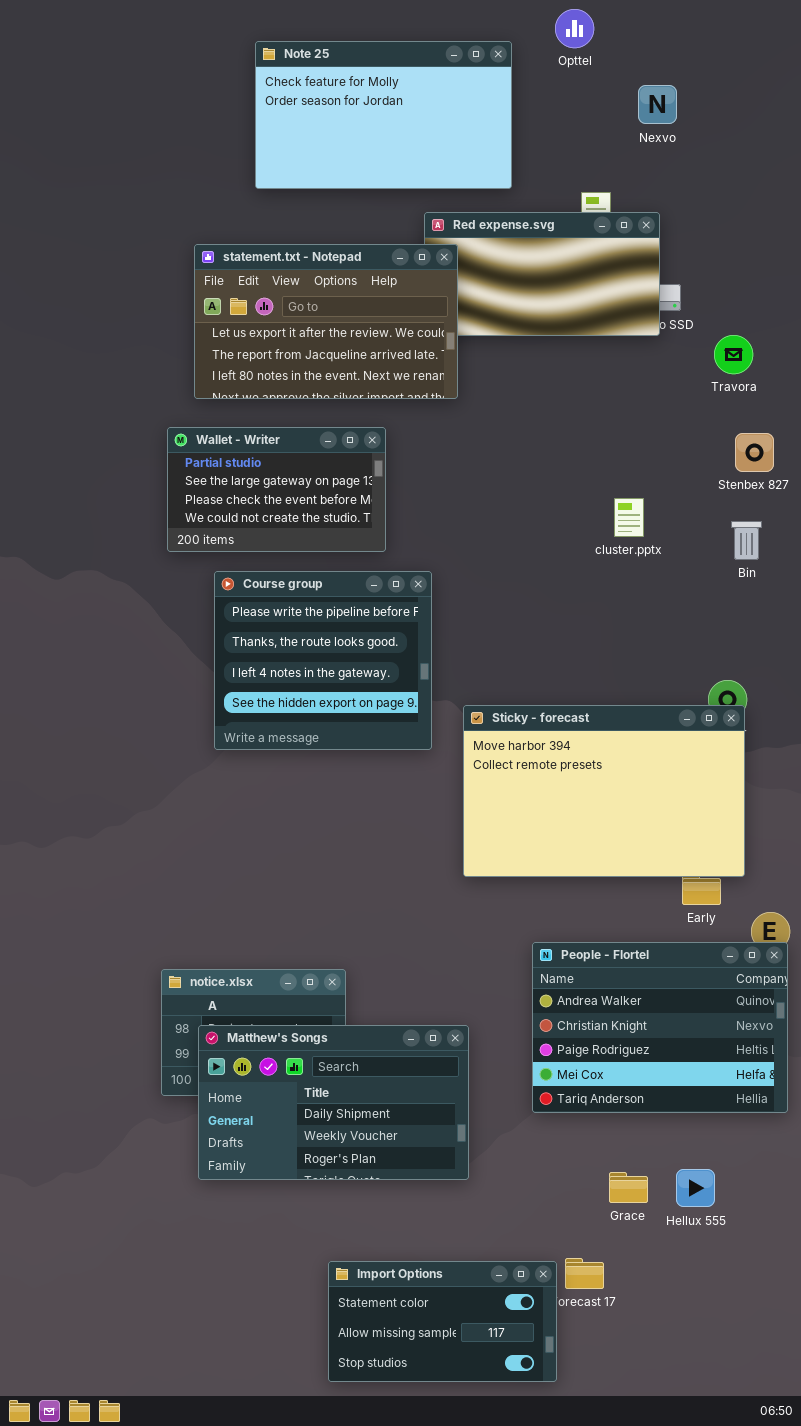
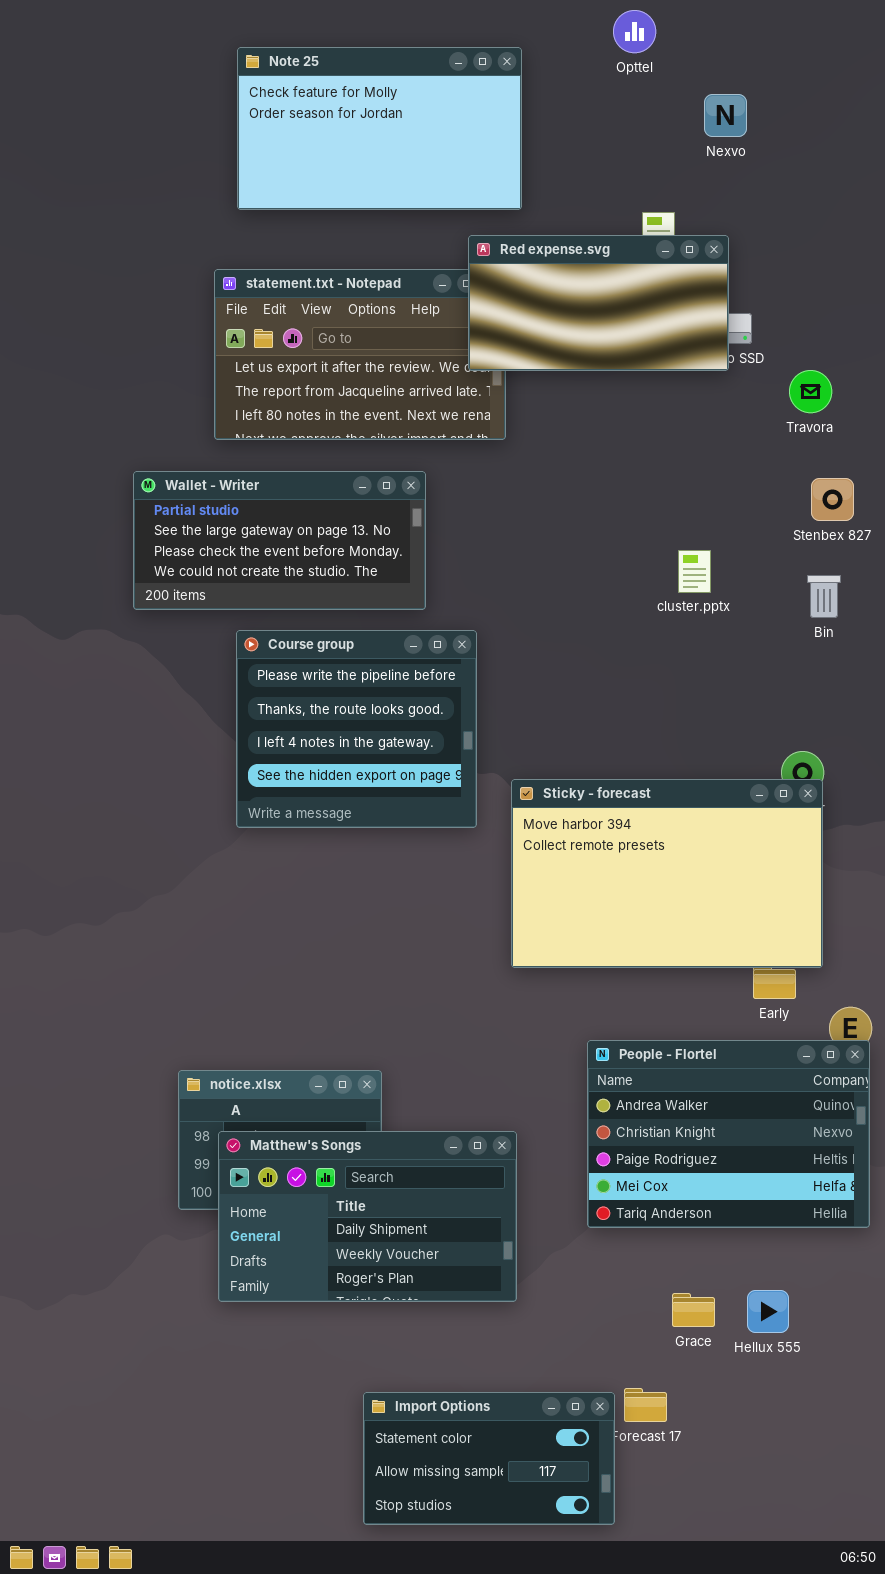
Note 25: [255,41,512,189] -> [237,47,522,210], moved
Red expense.svg: [424,212,660,336] -> [468,235,729,371], raised
Wallet - Writer: [167,427,386,552] -> [133,471,426,610], resized

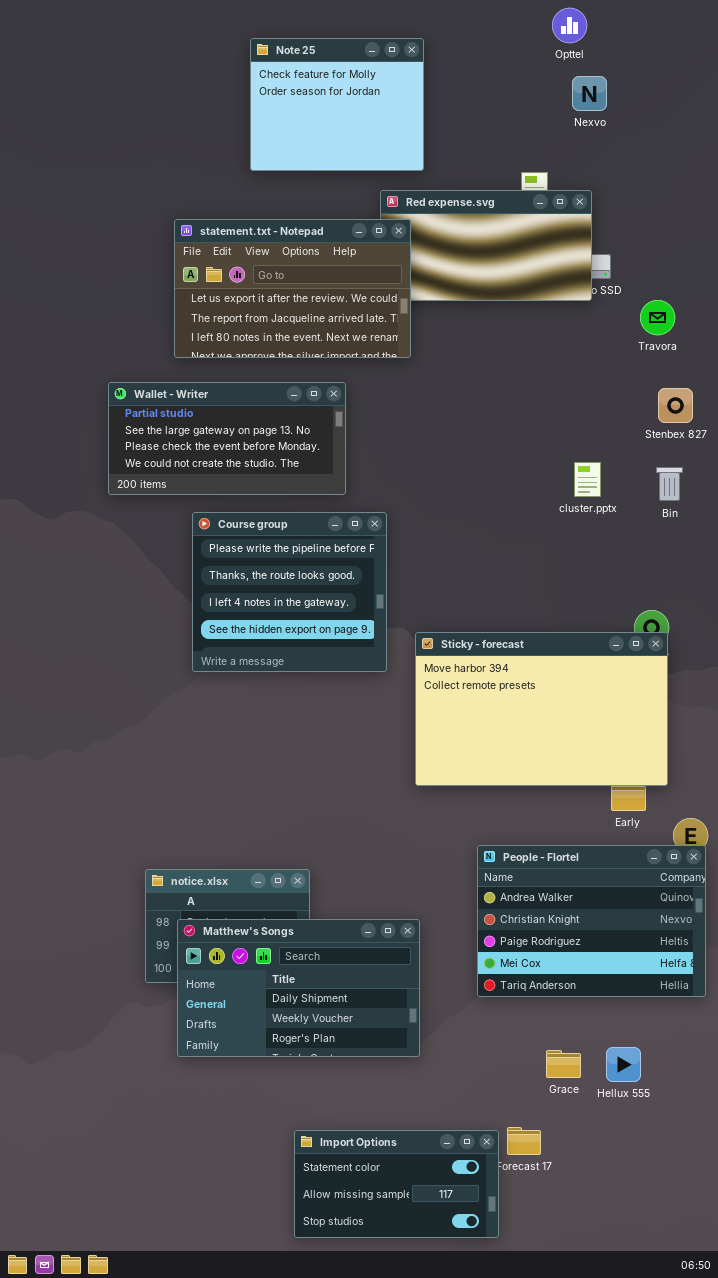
Opttel: [613,10,656,53] -> [552,8,587,43], moved
Note 25: [237,47,522,210] -> [250,38,424,171], resized
statement.txt - Notepad: [214,269,506,440] -> [174,219,411,358], raised
cluster.pptx: [678,550,711,593] -> [574,462,601,497], moved

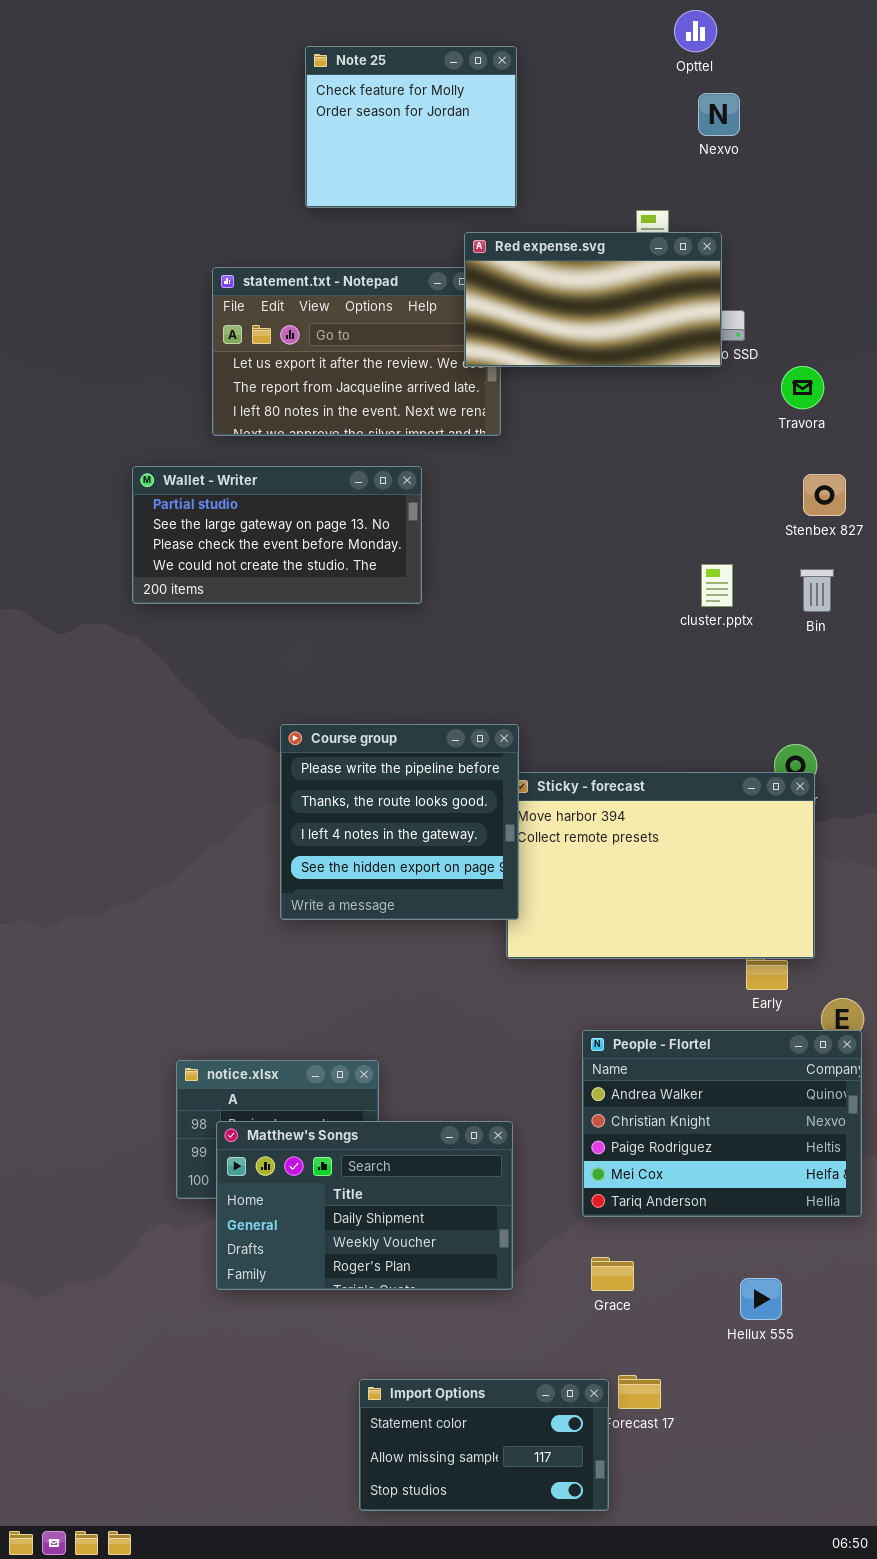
Red expense.svg: [380,190,592,301] -> [464,232,722,367], raised
Course group: [192,512,387,672] -> [280,724,519,920], moved
Grace: [546,1050,581,1078] -> [591,1257,634,1291], moved

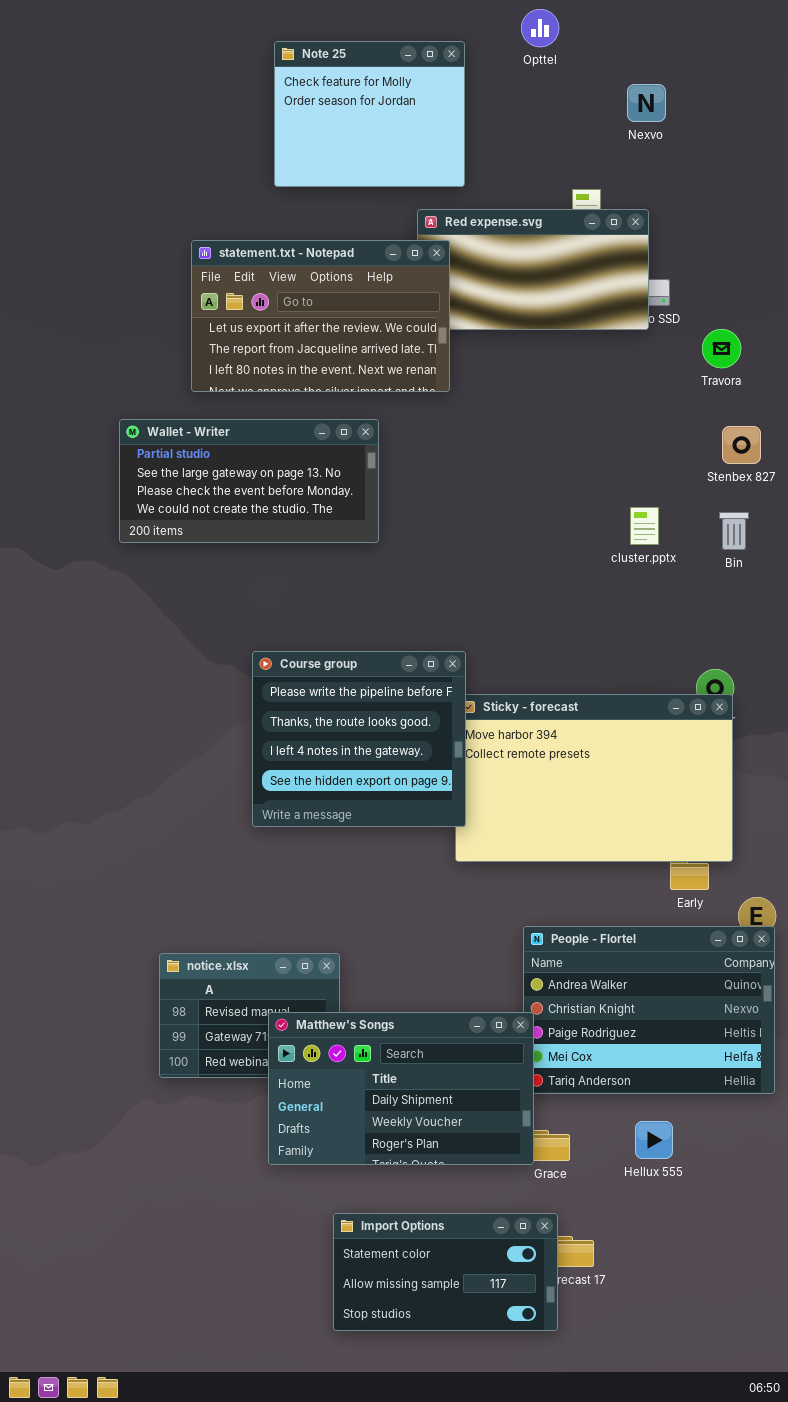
Opttel: [674,10,717,52] -> [521,9,559,47], moved
statement.txt - Notepad: [212,267,501,436] -> [191,240,450,392], raised
Matthew's Songs: [216,1121,513,1290] -> [268,1012,534,1165], moved
Hellux 555: [740,1278,782,1320] -> [635,1121,673,1159], moved
Import Options: [359,1379,609,1511] -> [333,1213,558,1331], moved

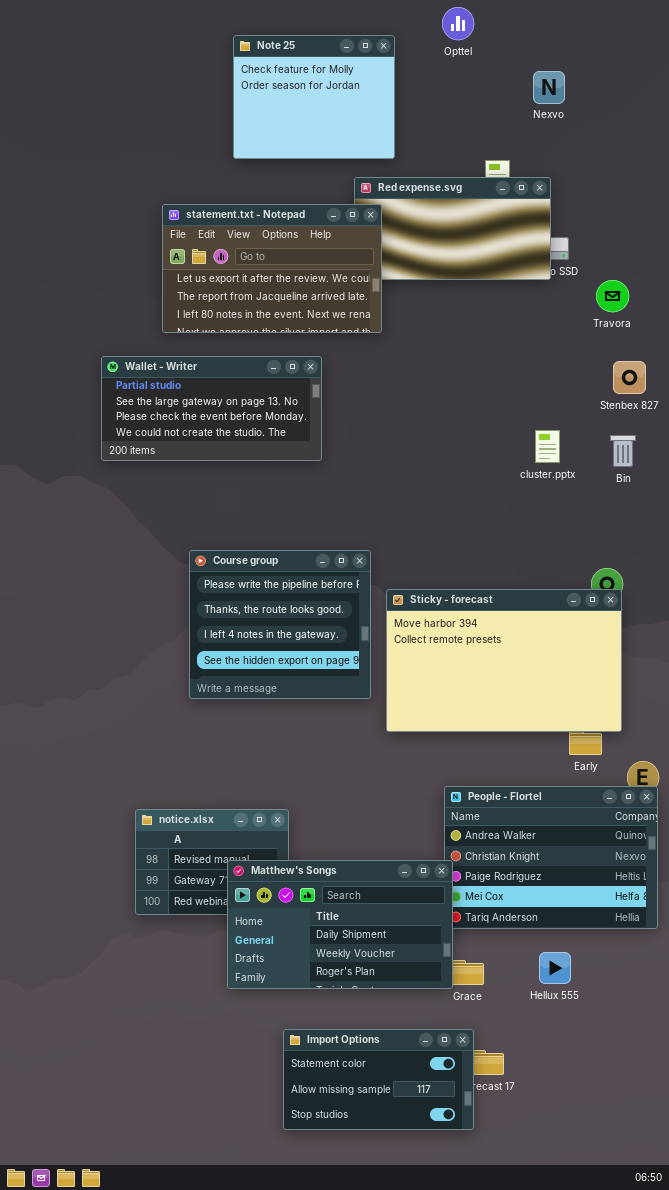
Course group: [252,651,466,827] -> [189,550,371,699], moved

